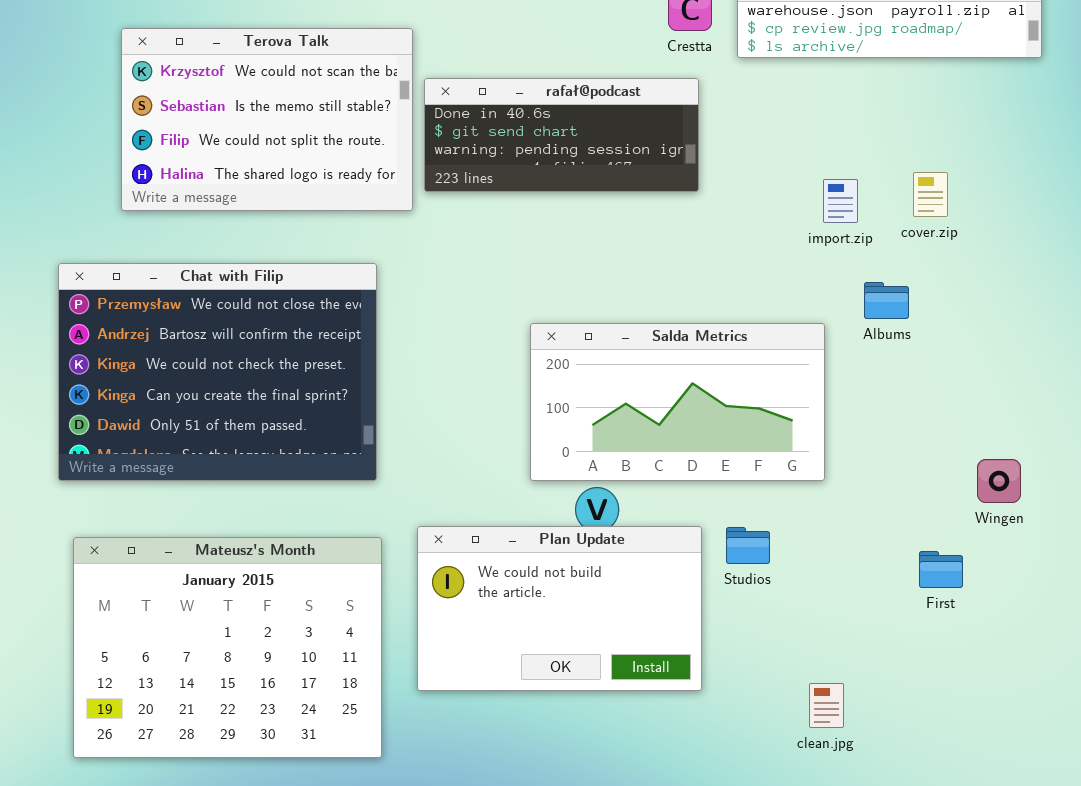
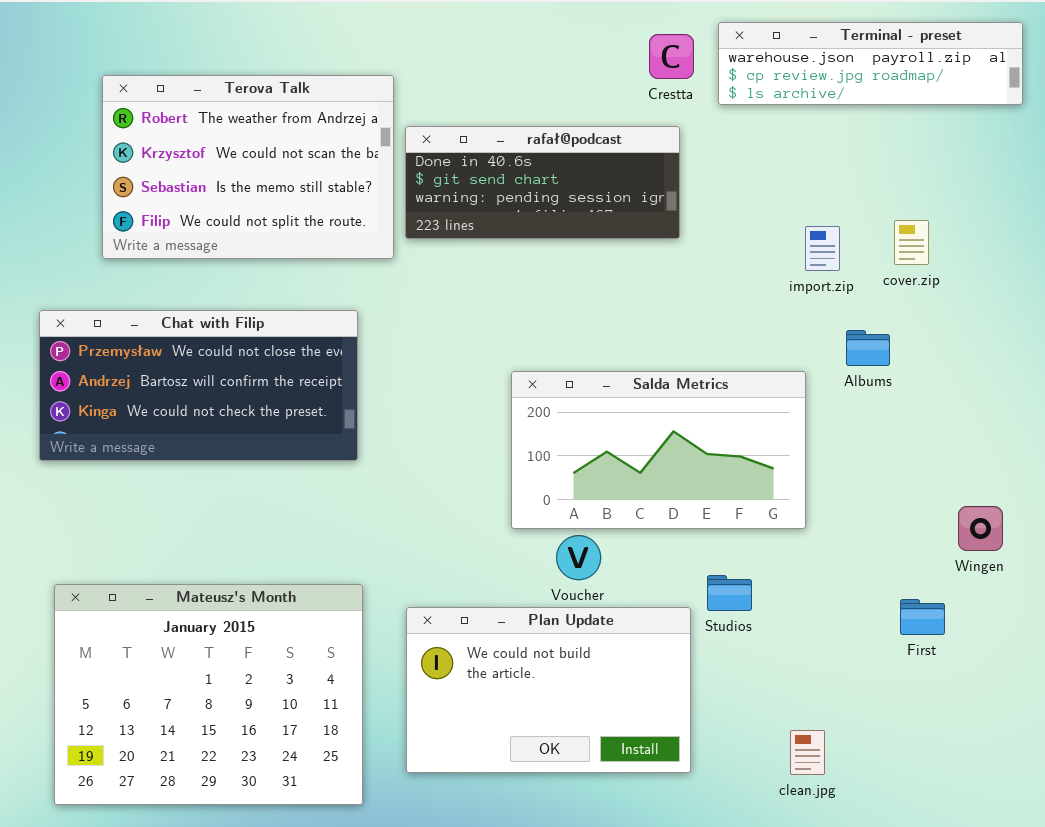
Terova Talk: [121,28,413,211] -> [102,75,394,259], scrolled up 1 row
Chat with Filip: [58,263,377,481] -> [39,310,358,461], resized
Plan Update: [417,526,702,691] -> [406,607,691,773], moved

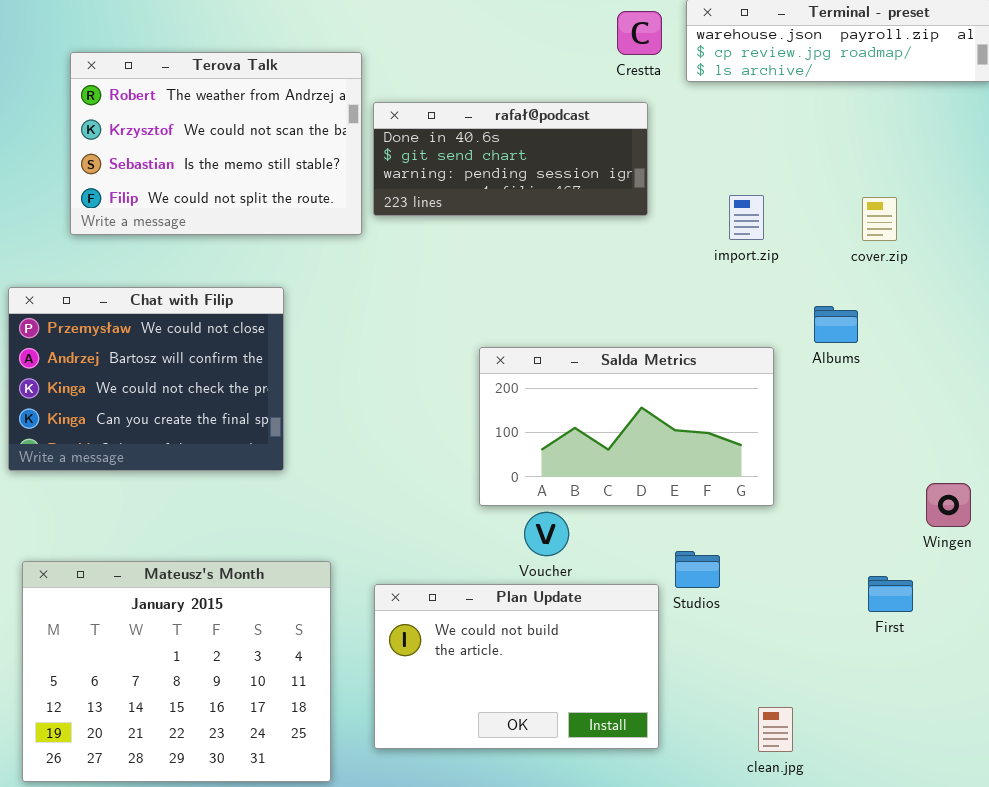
import.zip: [805,226,840,271] -> [729,195,764,240], moved
Chat with Filip: [39,310,358,461] -> [8,287,284,471], resized

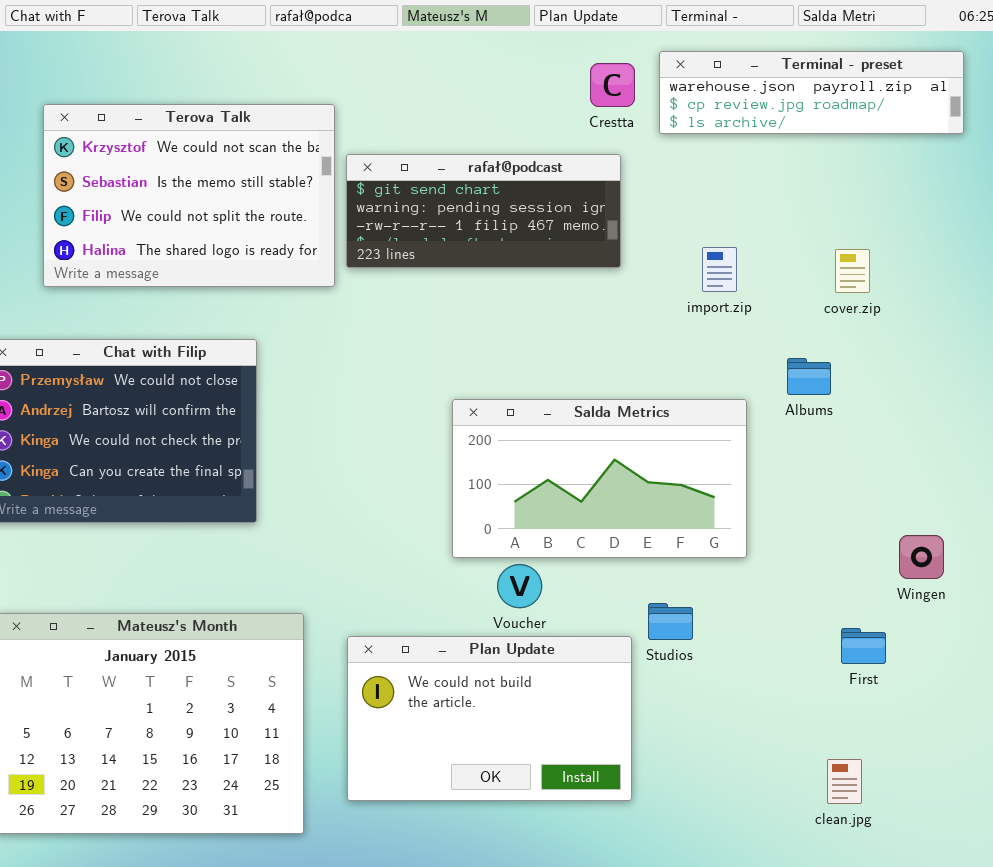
Terova Talk: [70,52,362,235] -> [43,104,335,287], scrolled down 1 row
rafał@podcast: [373,102,648,216] -> [346,154,621,268], scrolled down 1 row
clean.jpg: [758,707,793,752] -> [827,759,862,804], moved

